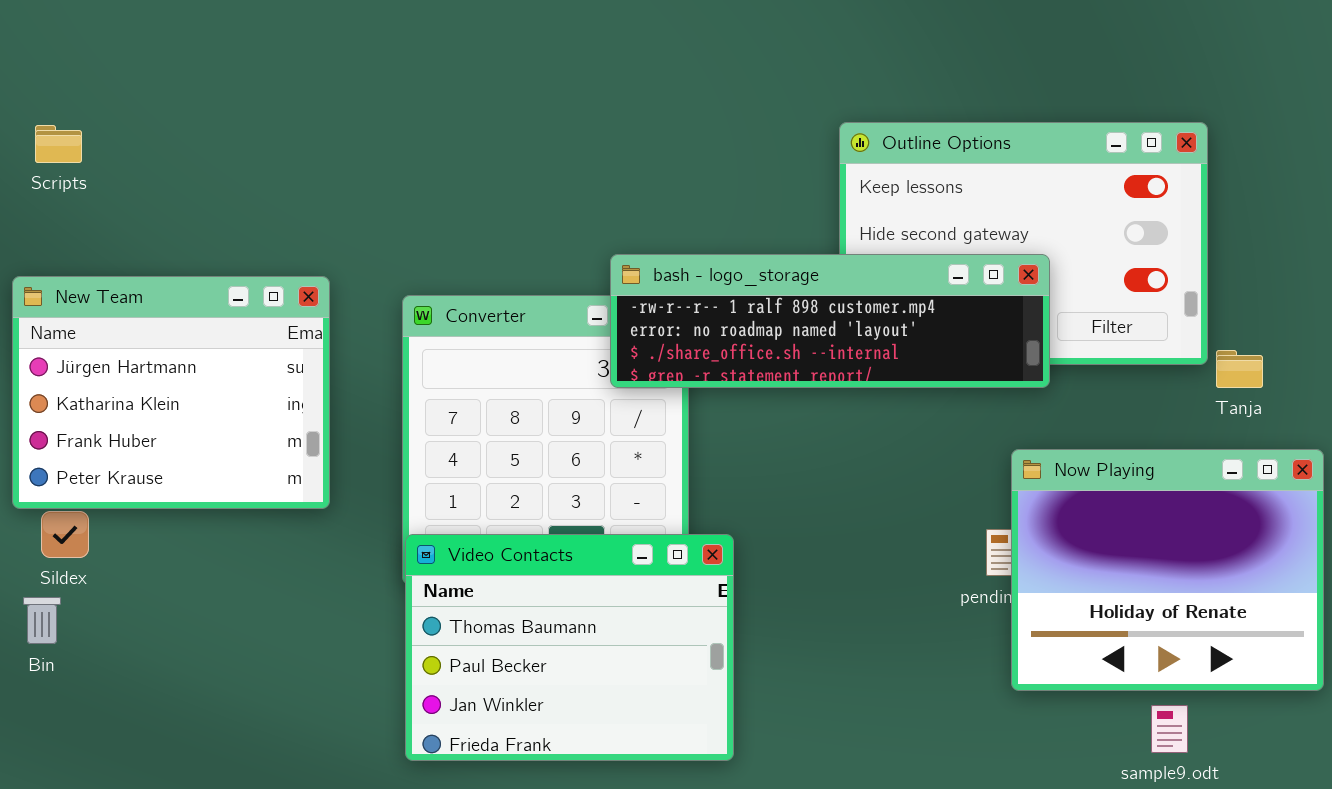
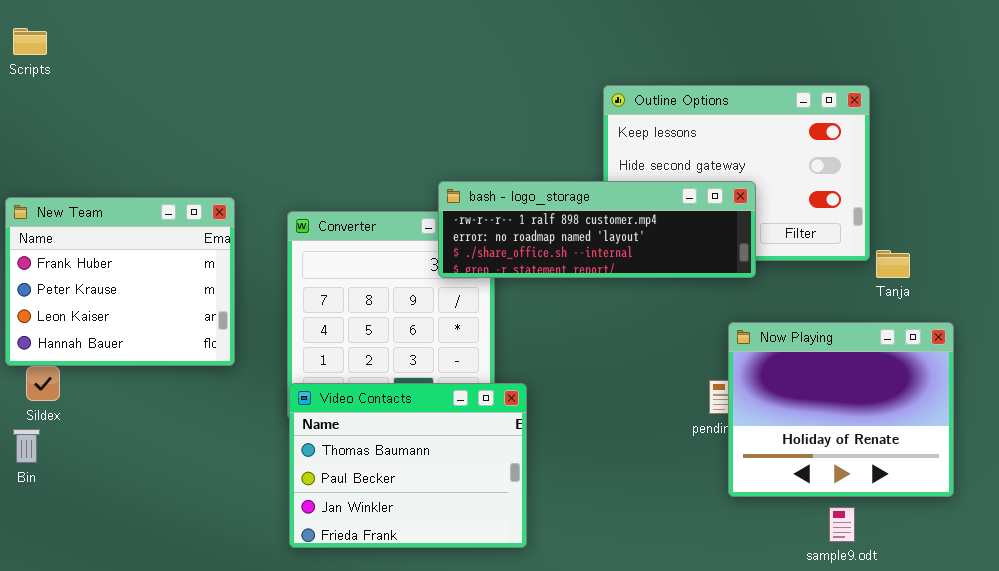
Scripts: [35,125,82,163] -> [13,28,47,55], moved
New Team: [12,276,330,509] -> [5,197,235,366], scrolled down 2 rows

